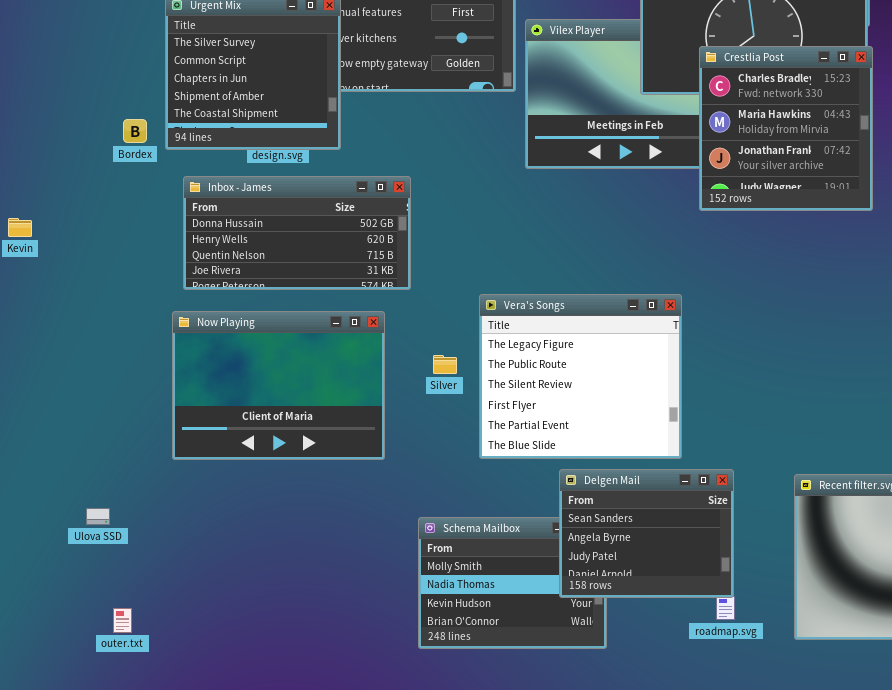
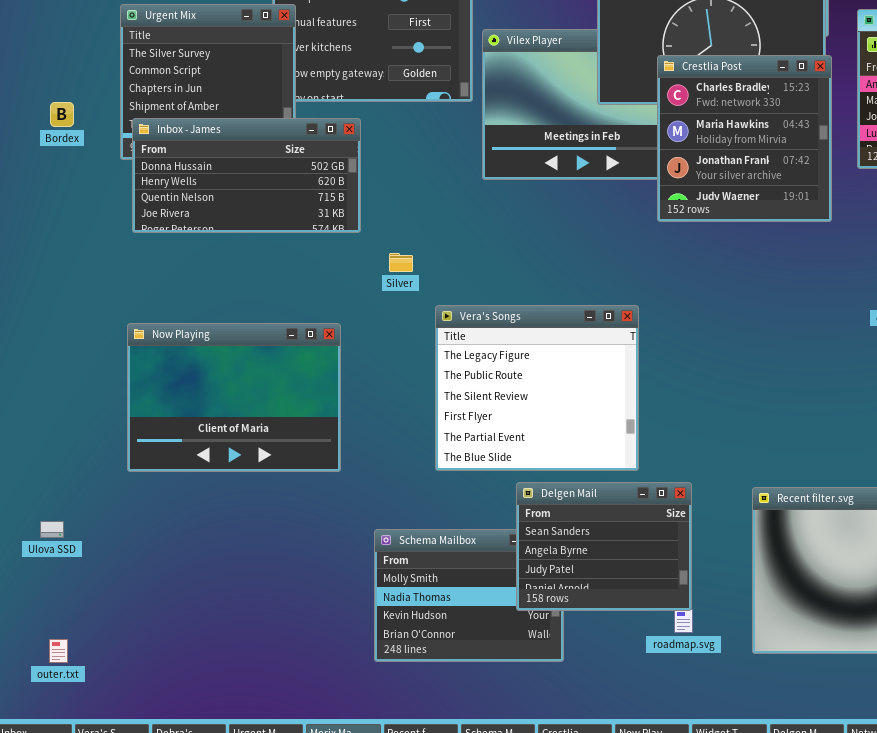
Bordex: [123,119,147,143] -> [50,102,74,127], moved
Inbox - James: [183,176,411,290] -> [132,118,361,233], moved
Silver: [433,355,457,374] -> [389,253,413,272], moved
outer.txt: [113,608,132,633] -> [49,639,68,663], moved

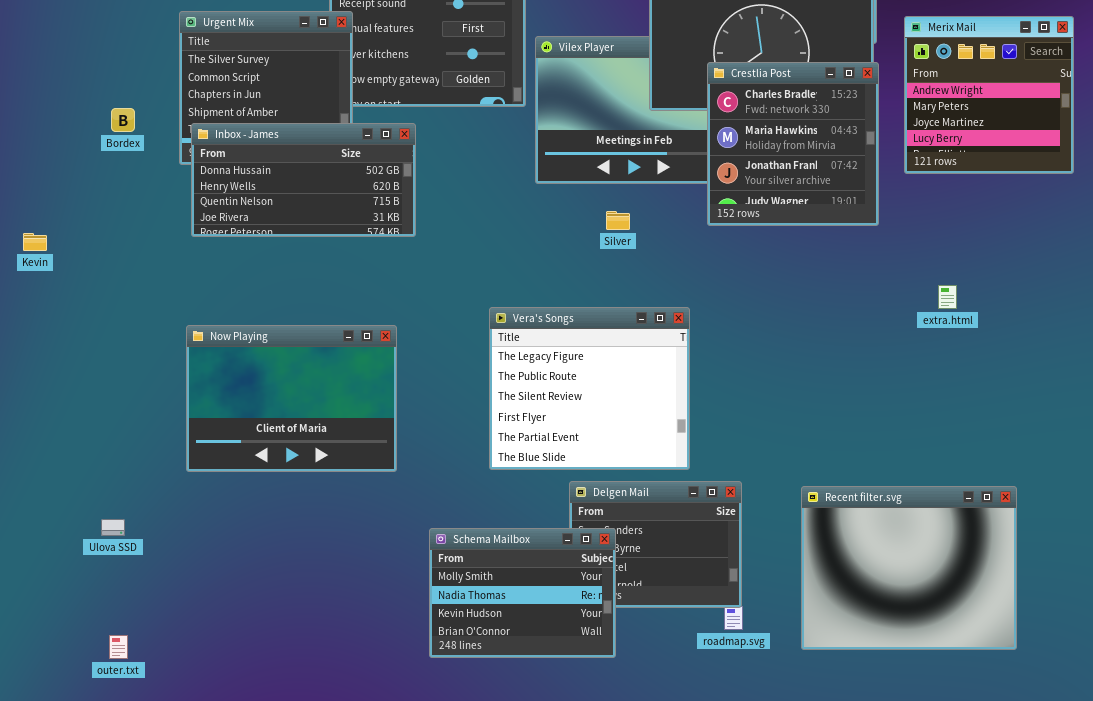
Silver: [389,253,413,272] -> [606,211,630,230], moved
Schema Mailbox: [374,529,564,662] -> [429,528,616,658], raised

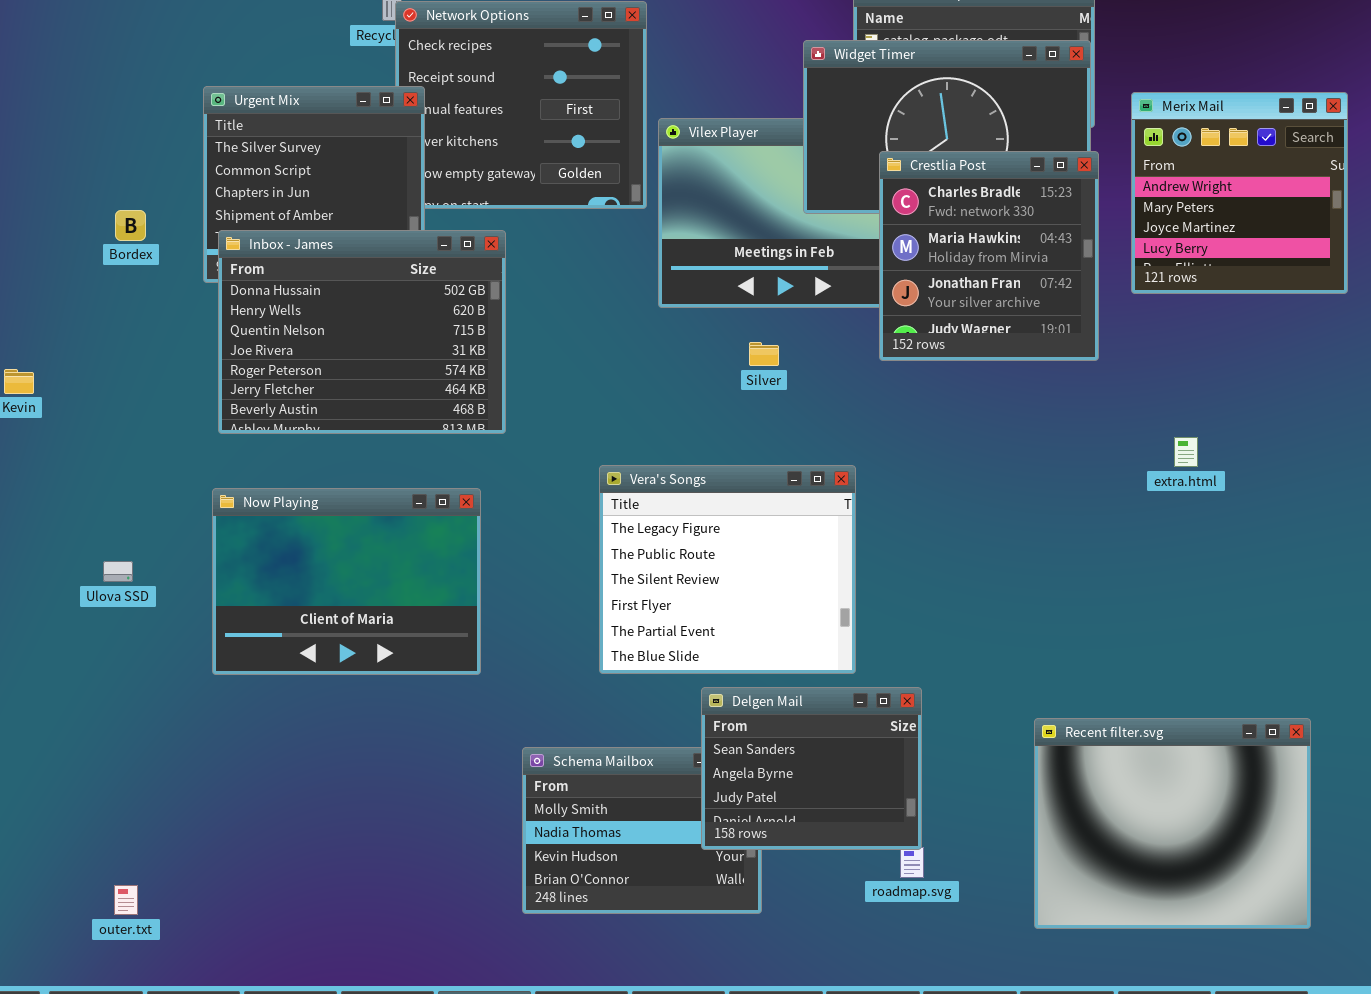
Inbox - James: [191,123,416,237] -> [218,230,506,434], resized
Delgen Mail: [569,481,742,608] -> [701,687,922,850], raised
Recent filter.svg: [801,486,1017,650] -> [1034,718,1311,929], moved
Ulova SSD: [101,519,125,536] -> [103,561,133,582], moved

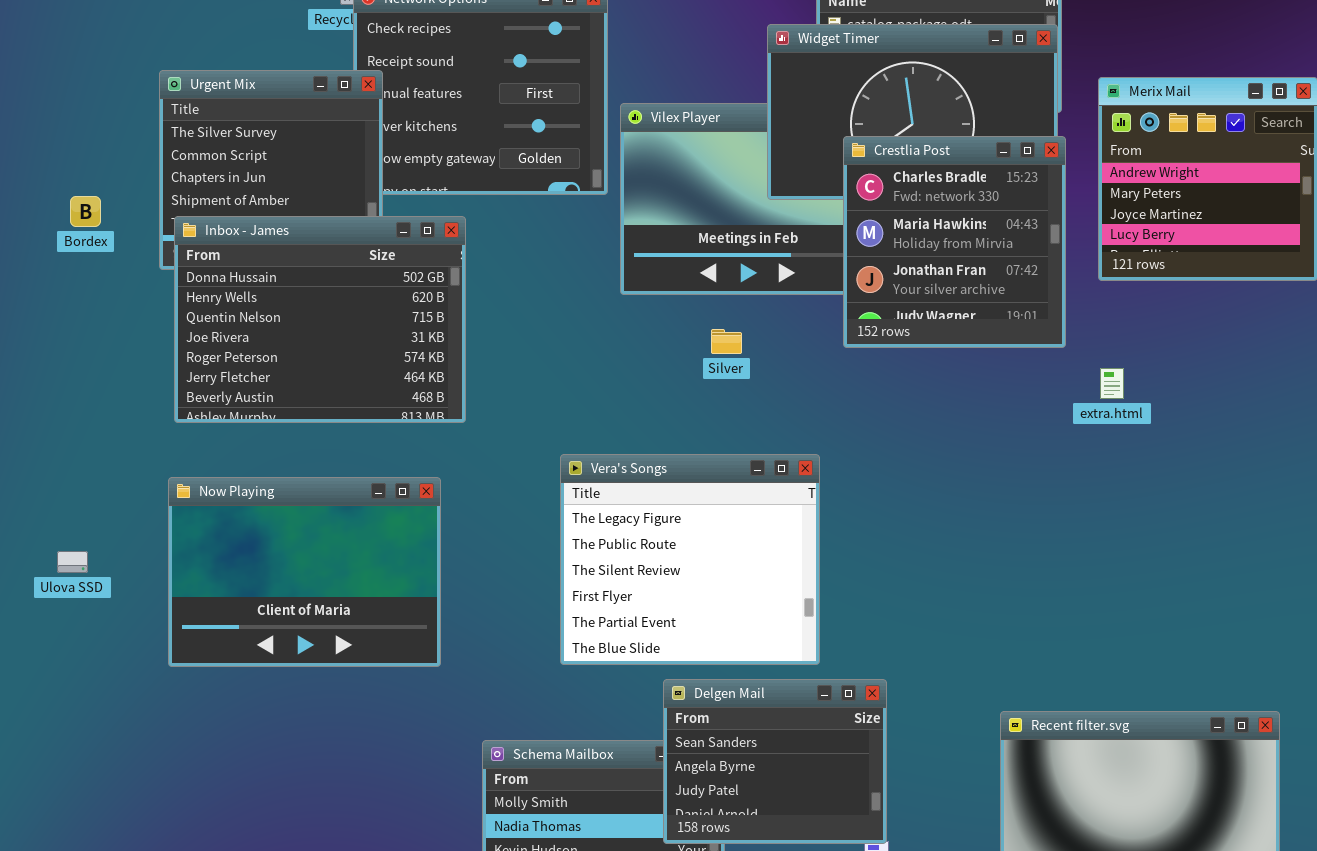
extra.html: [1174,437,1198,467] -> [1100,368,1124,399], moved

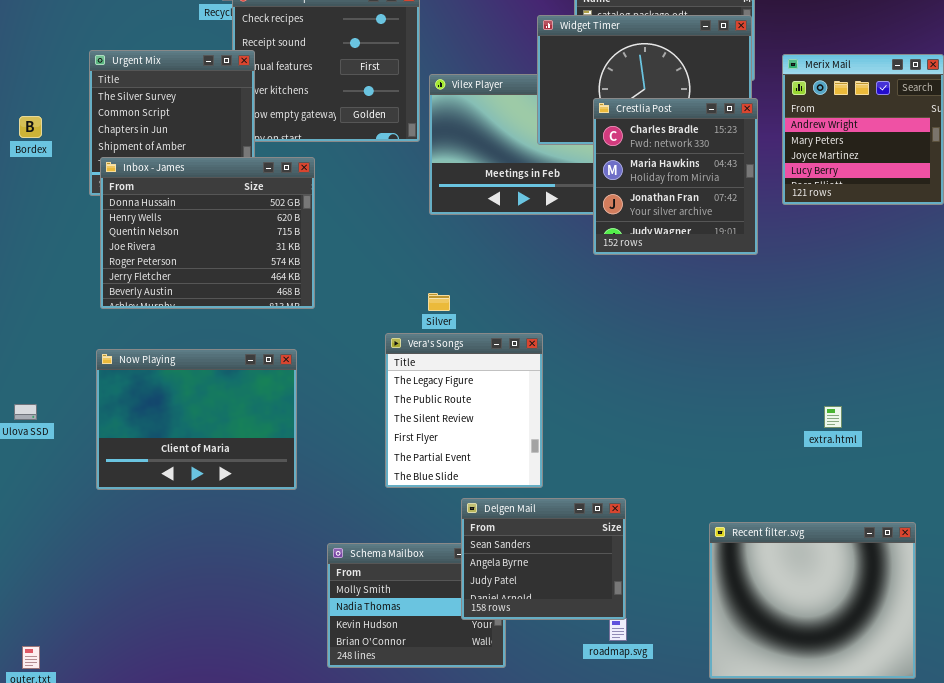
Bordex: [70,196,101,227] -> [19,116,42,138], moved
Silver: [711,329,742,354] -> [428,293,450,311], moved
extra.html: [1100,368,1124,399] -> [824,406,842,428], moved
Vera's Songs: [560,454,820,665] -> [385,333,543,488], resized

